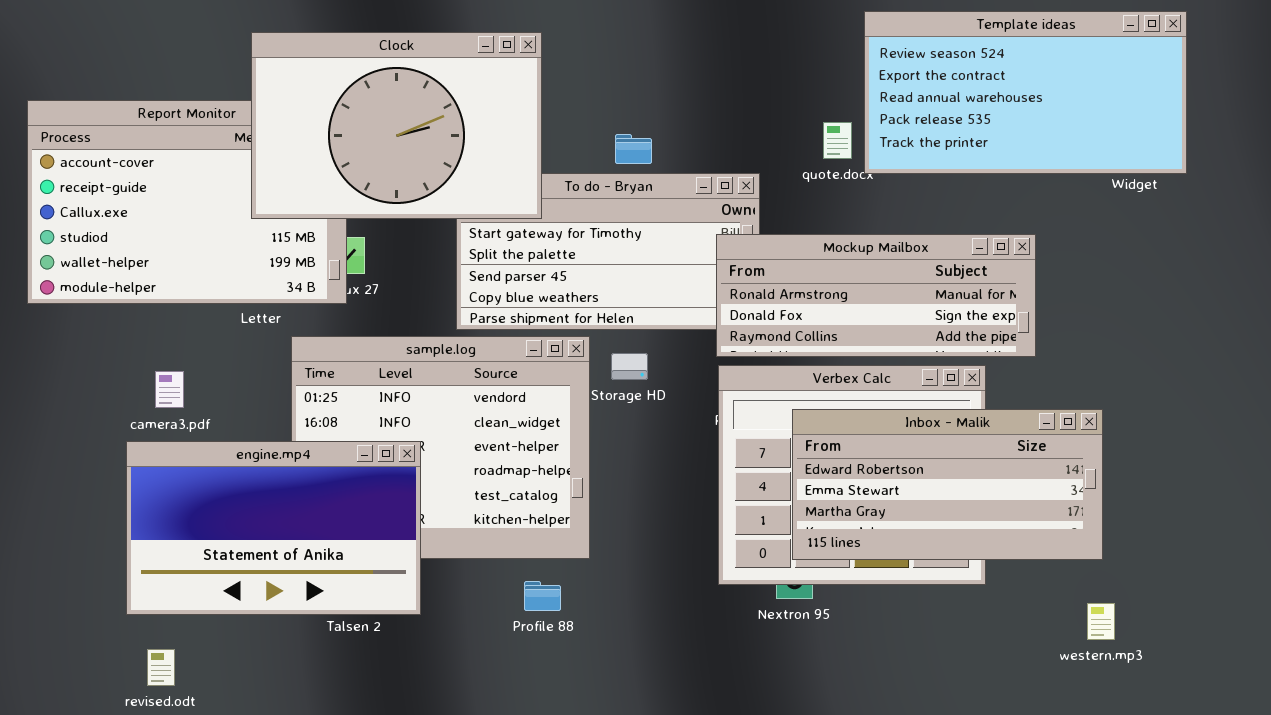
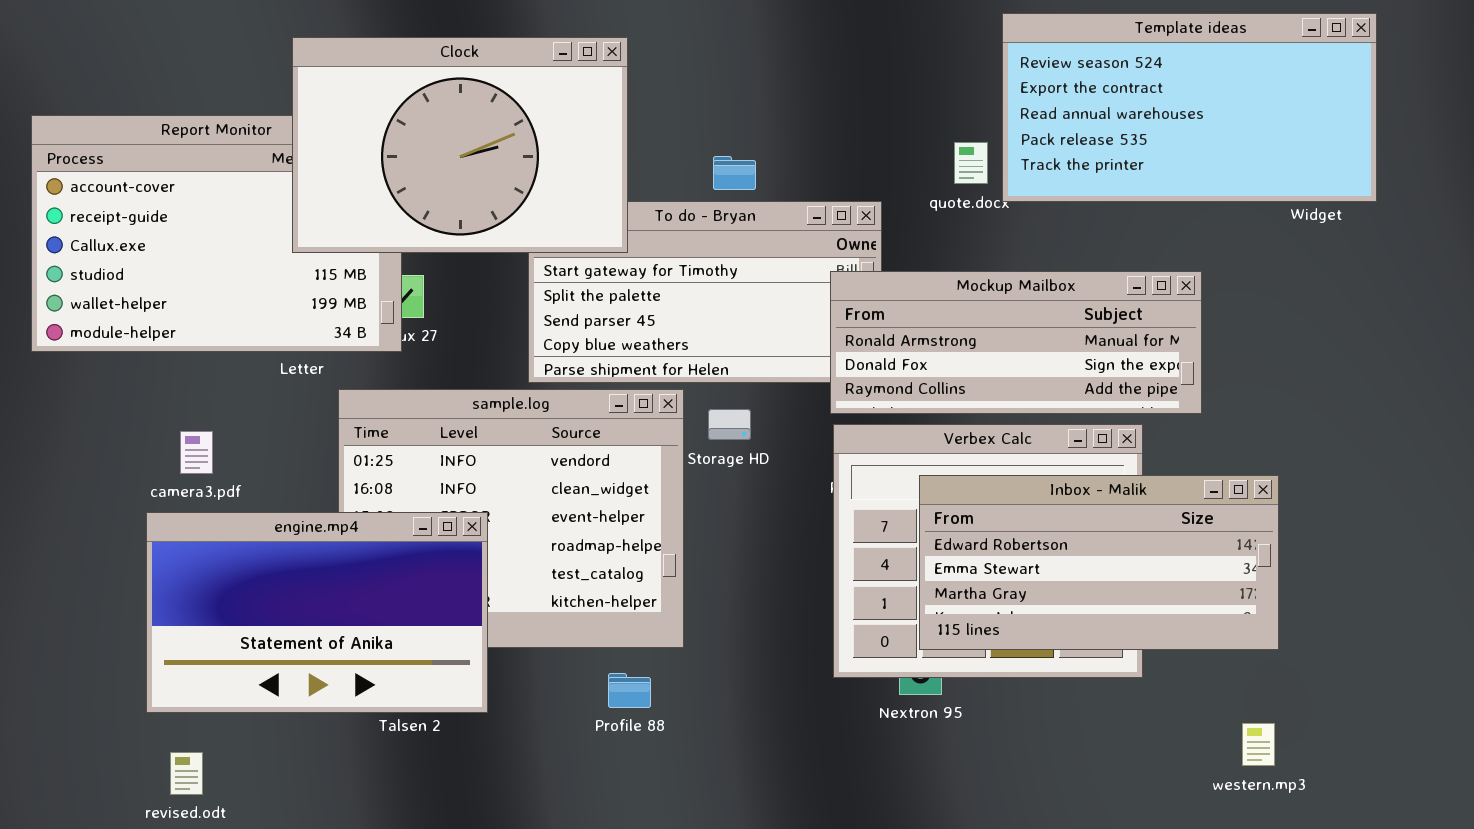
western.mp3: [1087,603,1115,640] -> [1242,723,1275,766], moved

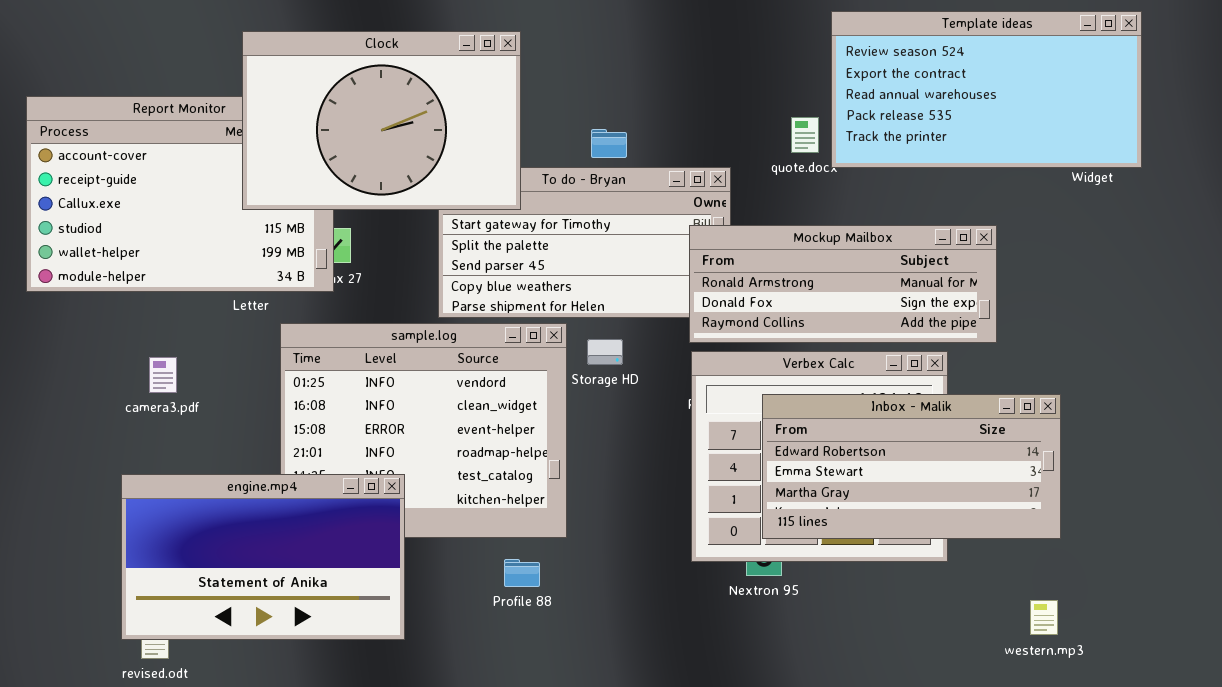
engine.mp4: [146,512,488,713] -> [121,474,405,640], moved

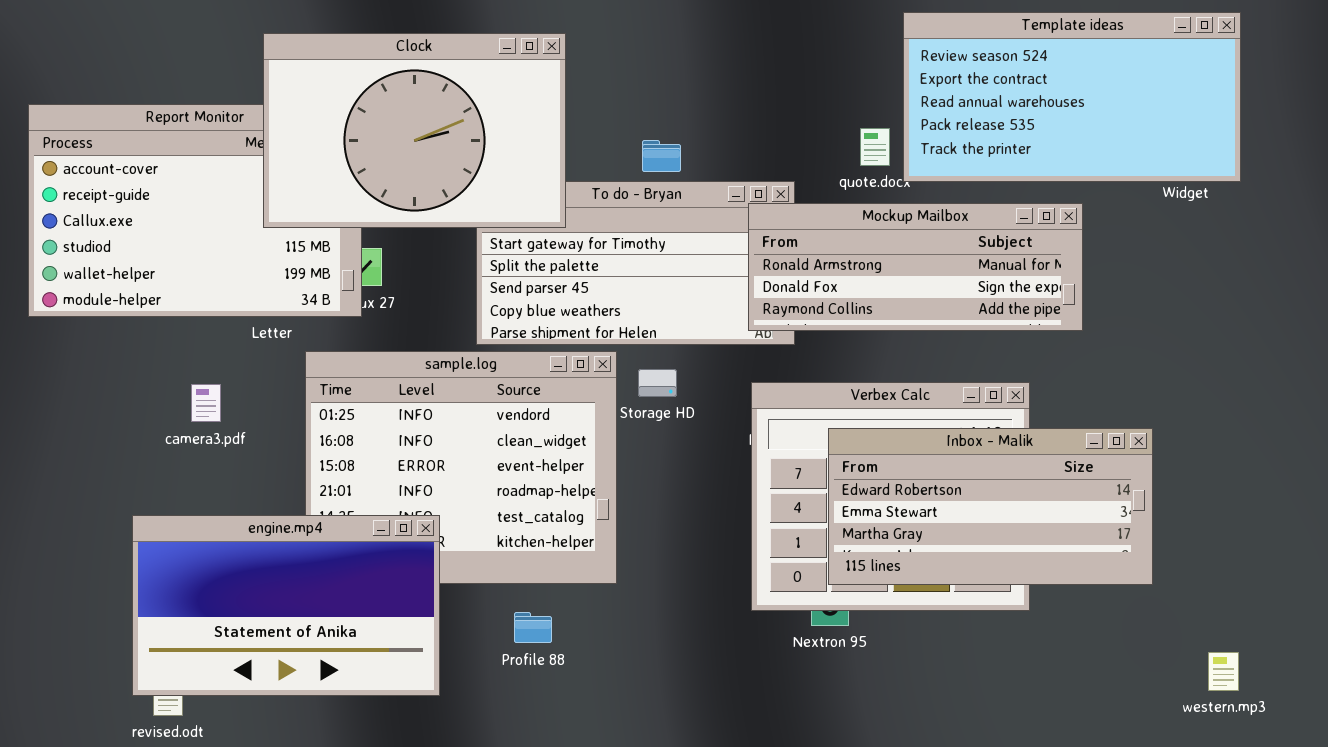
Mockup Mailbox: [689,225,997,343] -> [748,203,1083,331], moved
camera3.pdf: [149,357,177,393] -> [191,384,221,422], moved
Profile 88: [504,559,540,587] -> [514,612,552,643], moved
western.mp3: [1030,600,1058,635] -> [1208,652,1239,691], moved

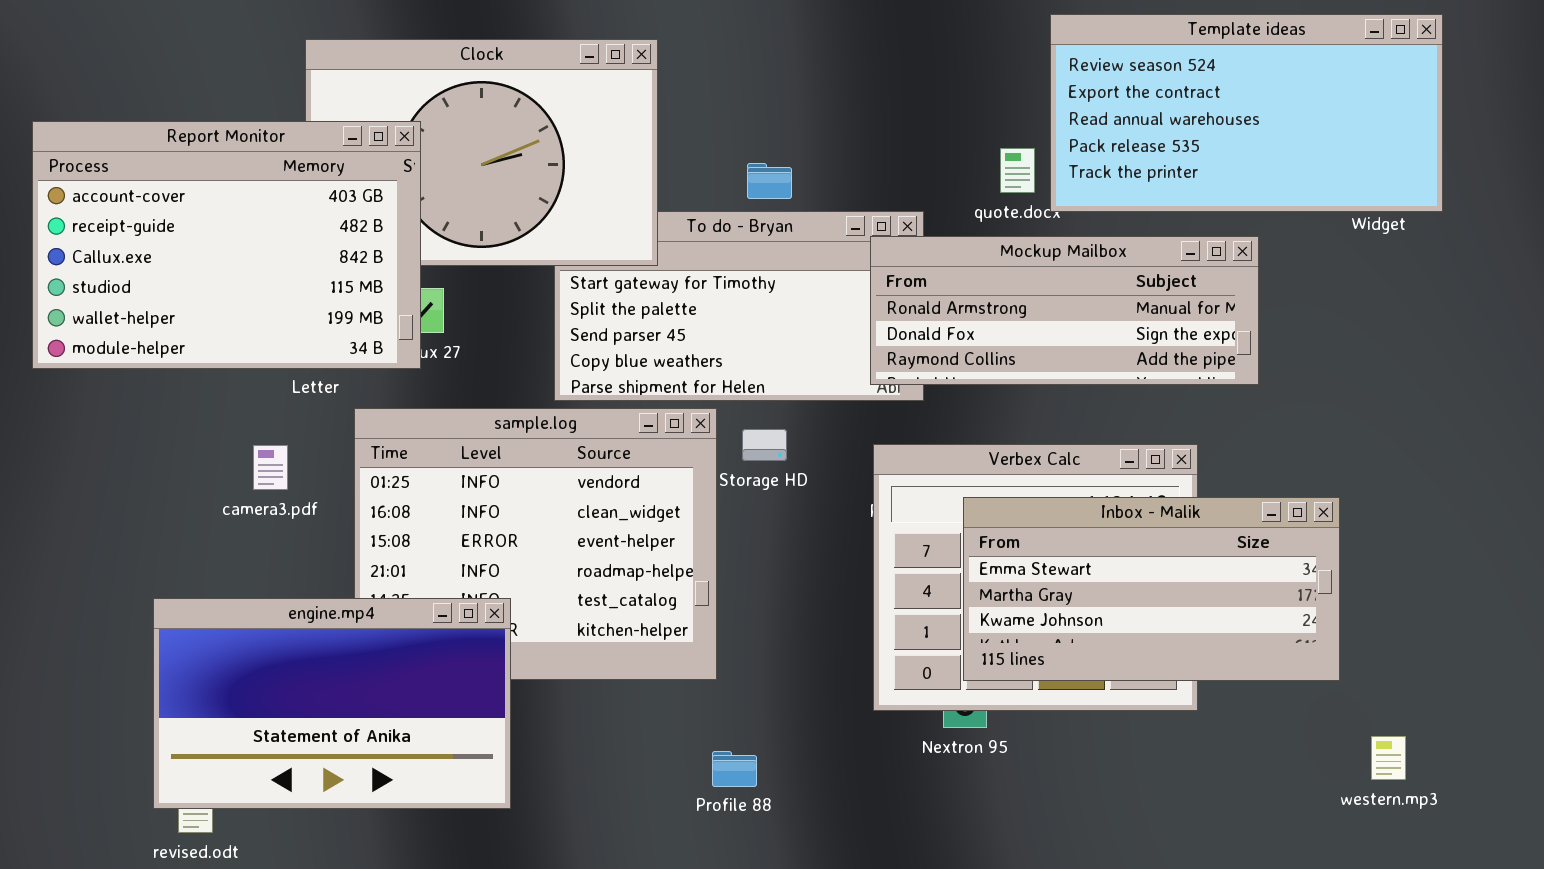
Report Monitor: [28,104,362,317] -> [32,121,421,369], raised
camera3.pdf: [191,384,221,422] -> [253,445,288,490], moved
Inbox - Malik: [828,428,1153,585] -> [963,497,1340,681], scrolled down 1 row
Profile 88: [514,612,552,643] -> [712,751,757,787], moved
western.mp3: [1208,652,1239,691] -> [1371,736,1406,780], moved

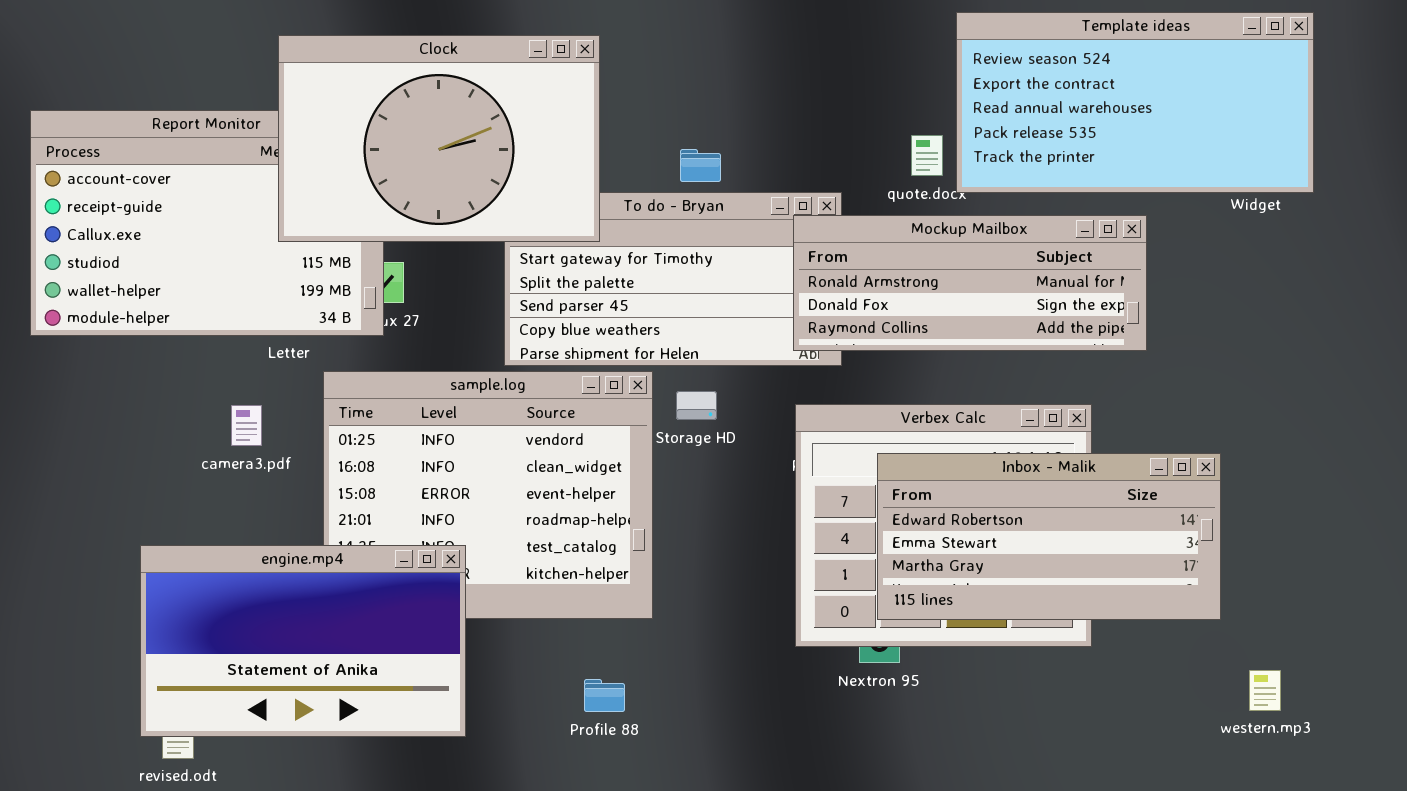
Clock: [305,39,658,266] -> [278,35,600,242], raised
Inbox - Malik: [963,497,1340,681] -> [877,453,1221,620], scrolled up 1 row
Profile 88: [712,751,757,787] -> [584,679,625,712], moved

